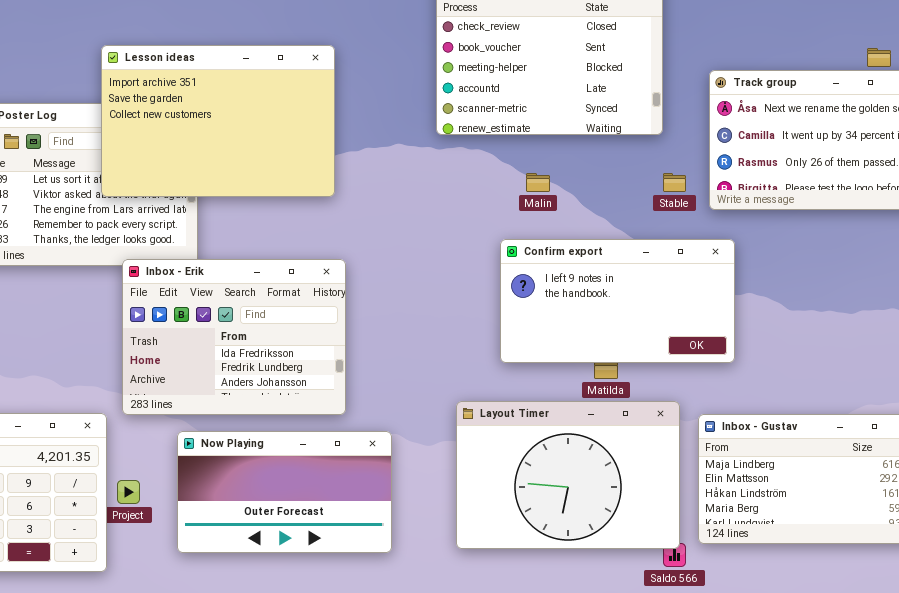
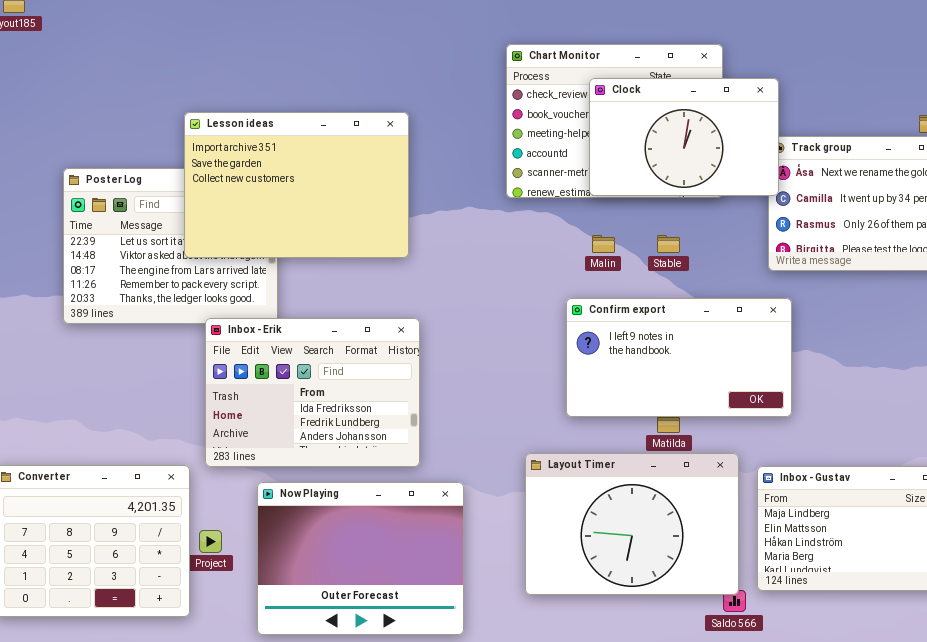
Clock: none -> [589,78,779,196], opened
Stable: [663,173,686,192] -> [657,235,680,253], moved
Now Playing: [177,431,392,553] -> [257,482,464,635], resized

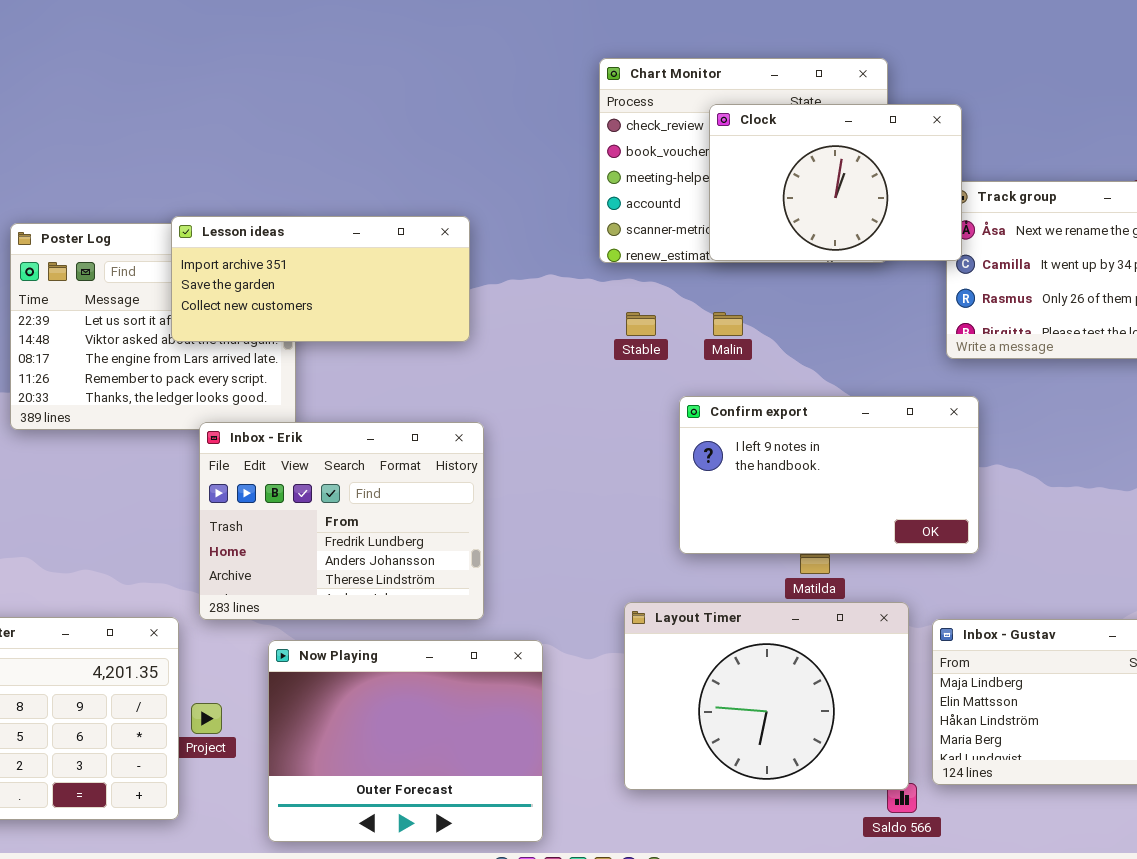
Lesson ideas: [184,112,409,258] -> [171,216,470,342], resized
Stable: [657,235,680,253] -> [626,312,656,336], moved
Inbox - Erik: [205,318,420,467] -> [199,422,484,620], scrolled down 1 row

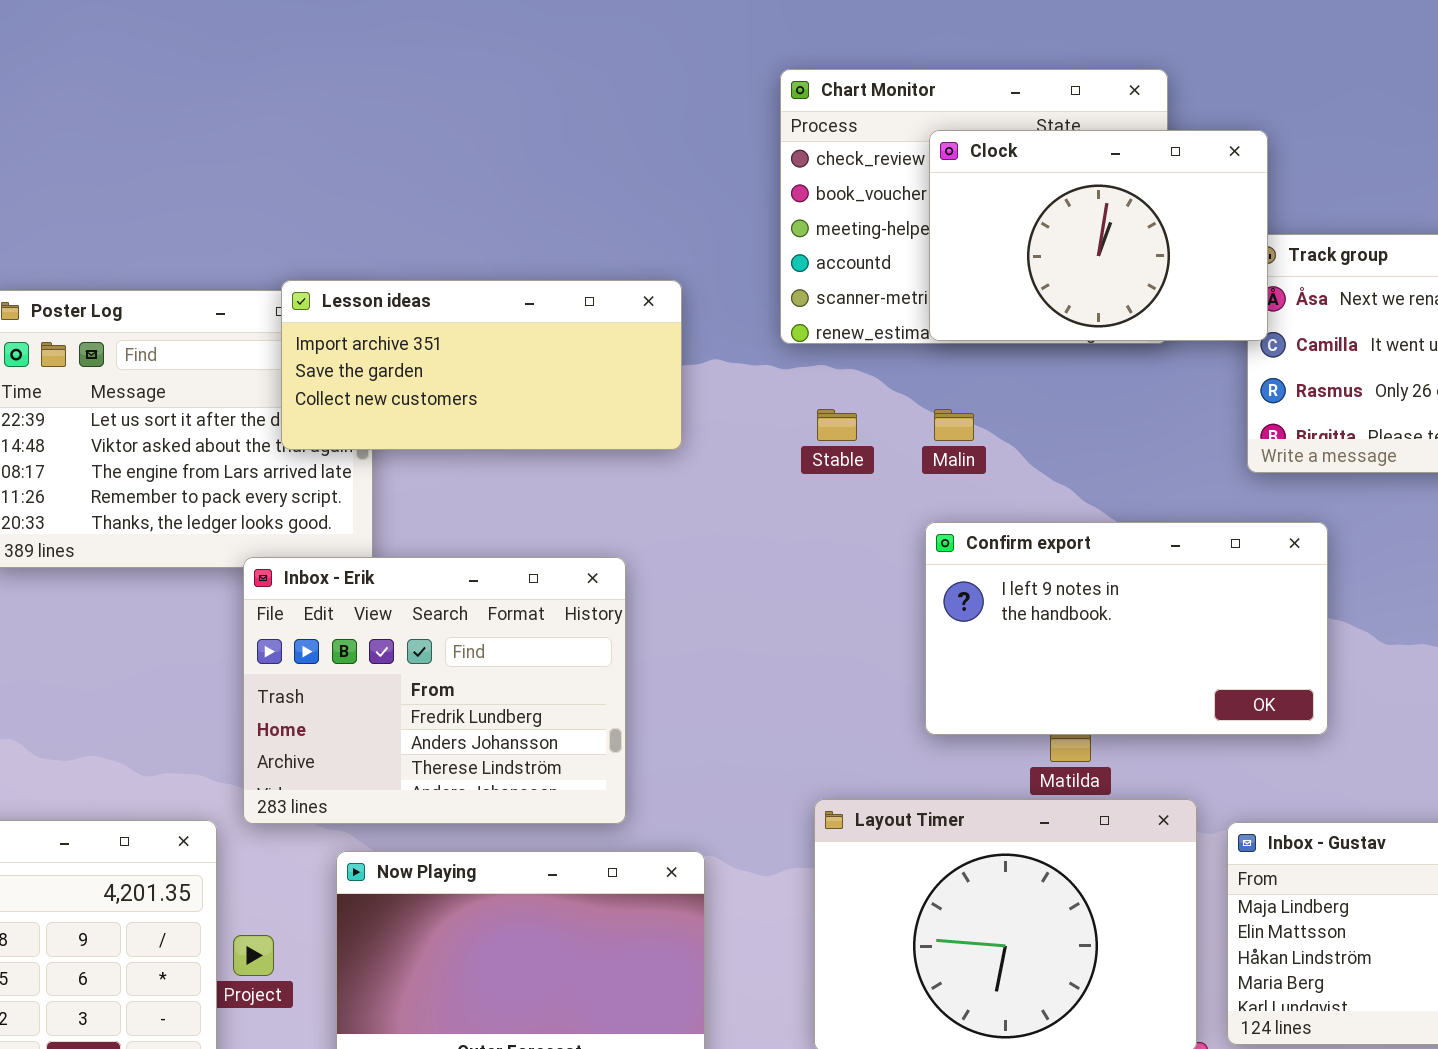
Lesson ideas: [171,216,470,342] -> [281,280,682,450], moved
Confirm export: [679,396,979,554] -> [925,522,1328,735], moved

